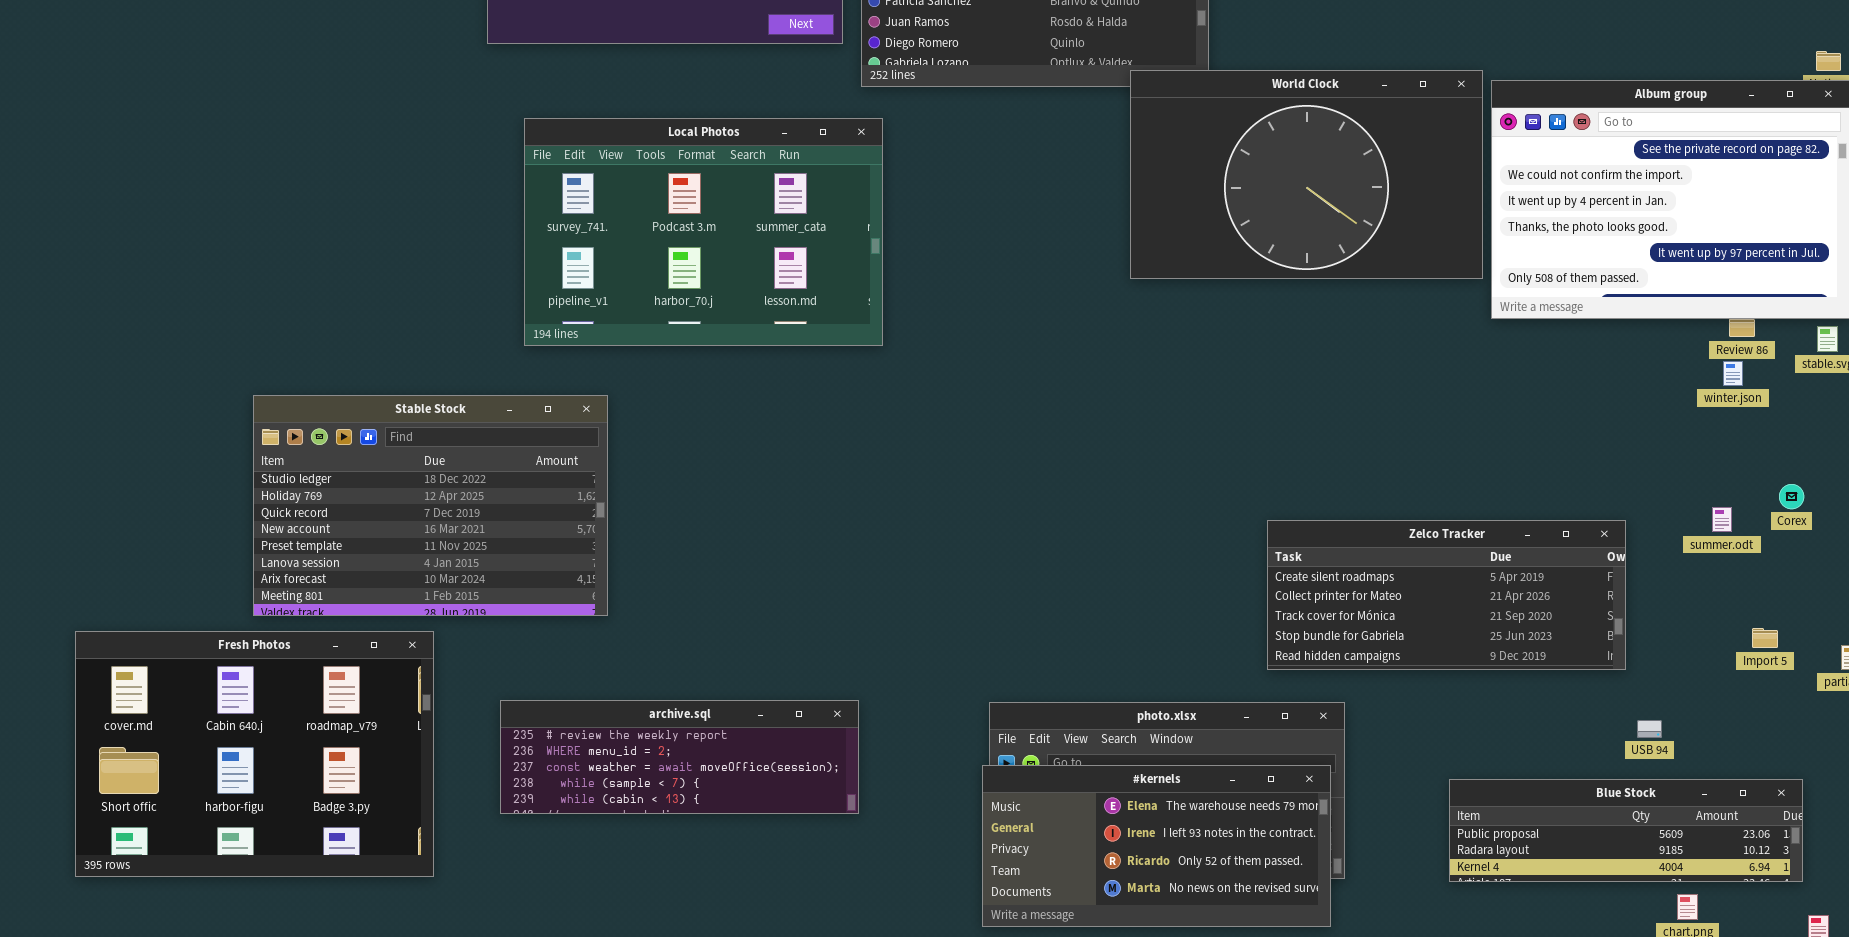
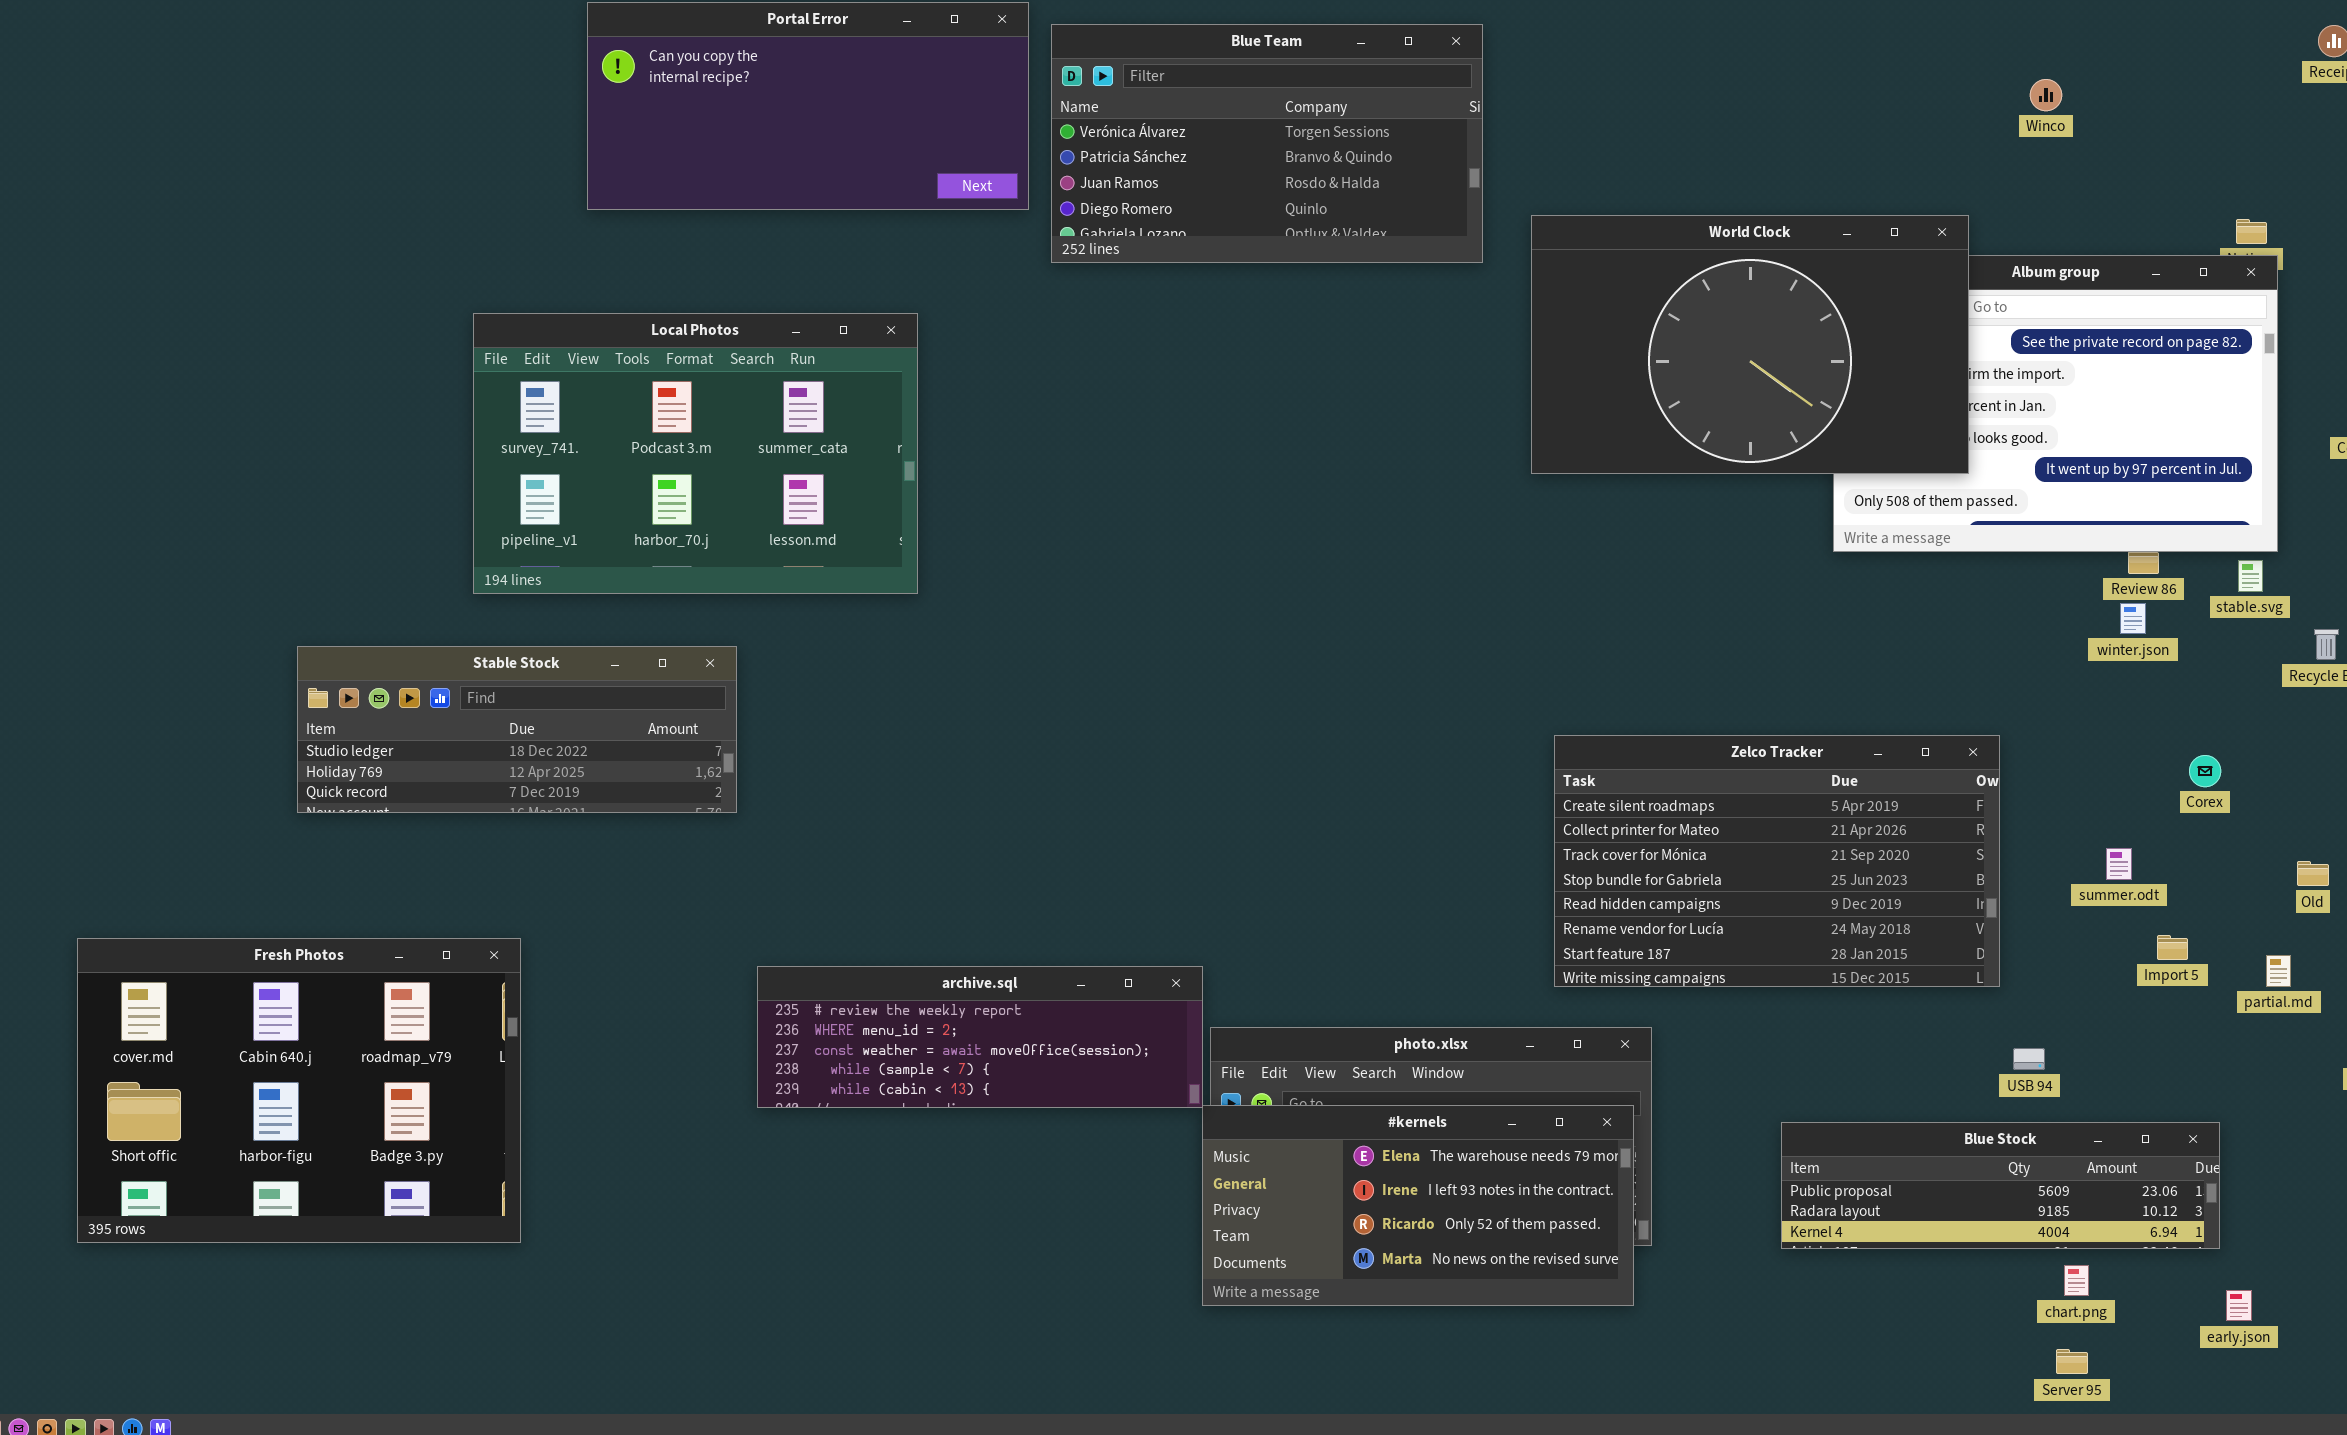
World Clock: [1130,70,1483,279] -> [1531,215,1969,474], moved
Local Photos: [524,118,883,346] -> [473,313,918,594], moved
Stable Stock: [253,395,608,616] -> [297,646,737,813], resized
summer.odt: [1712,507,1732,532] -> [2106,848,2132,880], moved
Zelco Tracker: [1267,520,1626,670] -> [1554,735,2000,987], resized
archive.sql: [500,700,859,814] -> [757,966,1203,1108], moved

